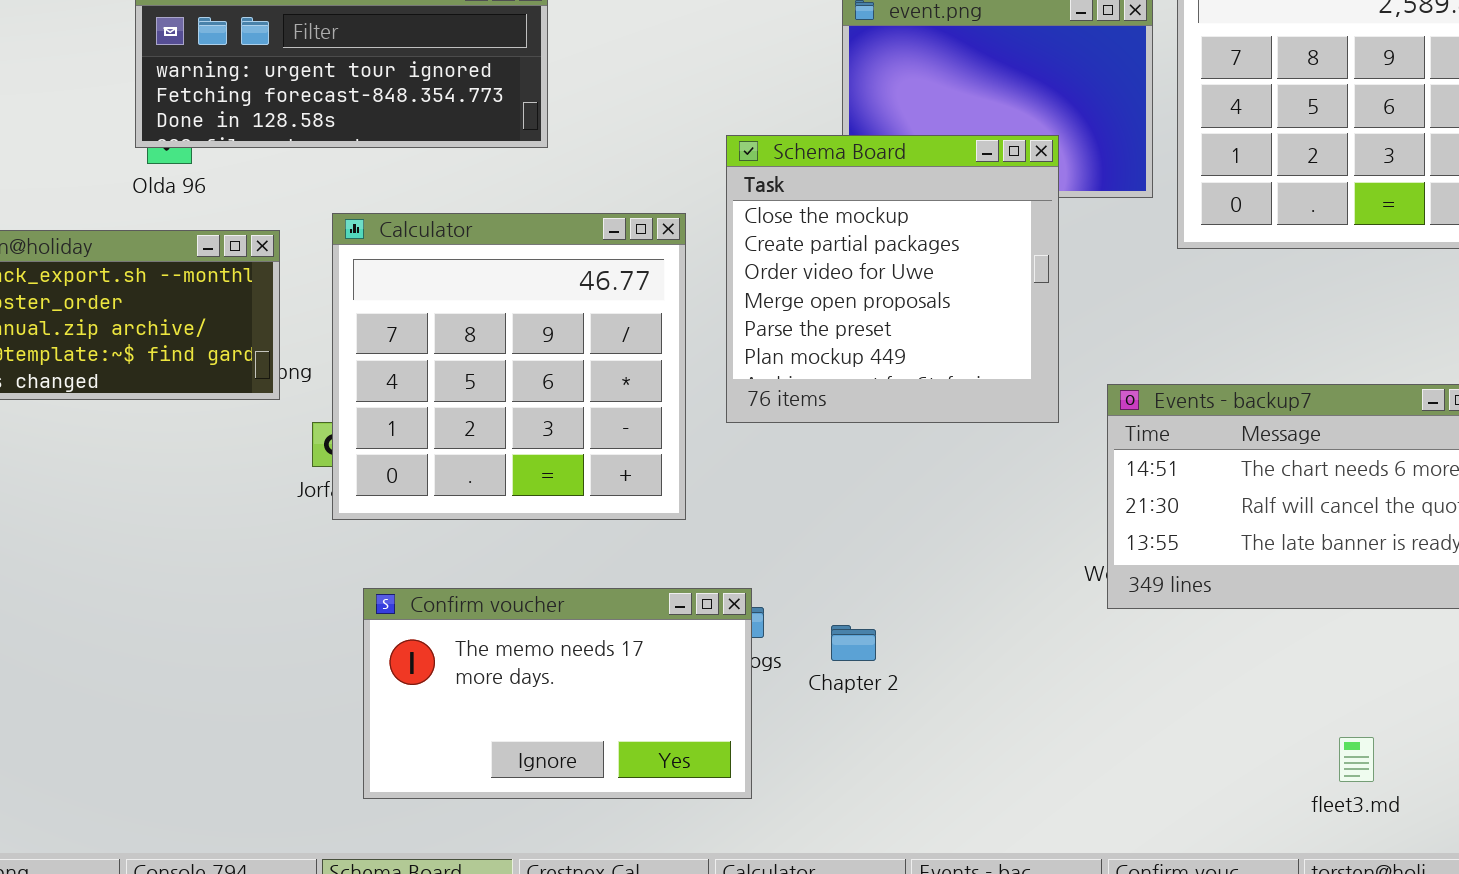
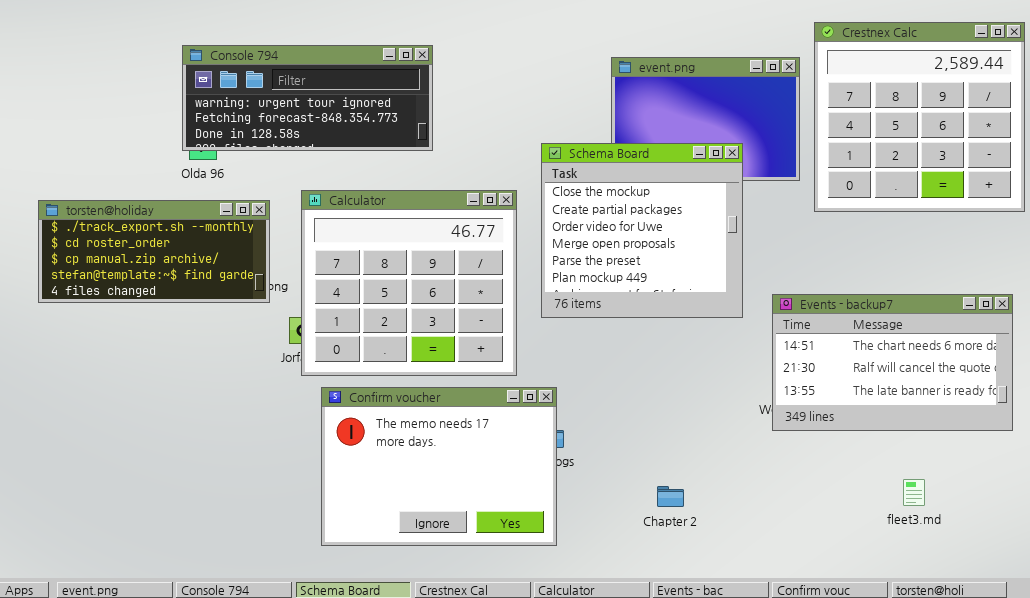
Confirm voucher: [363,588,752,799] -> [321,387,557,546], resized
Chapter 2: [831,625,876,661] -> [657,486,684,507], moved
fleet3.md: [1339,737,1374,782] -> [903,479,925,506], moved

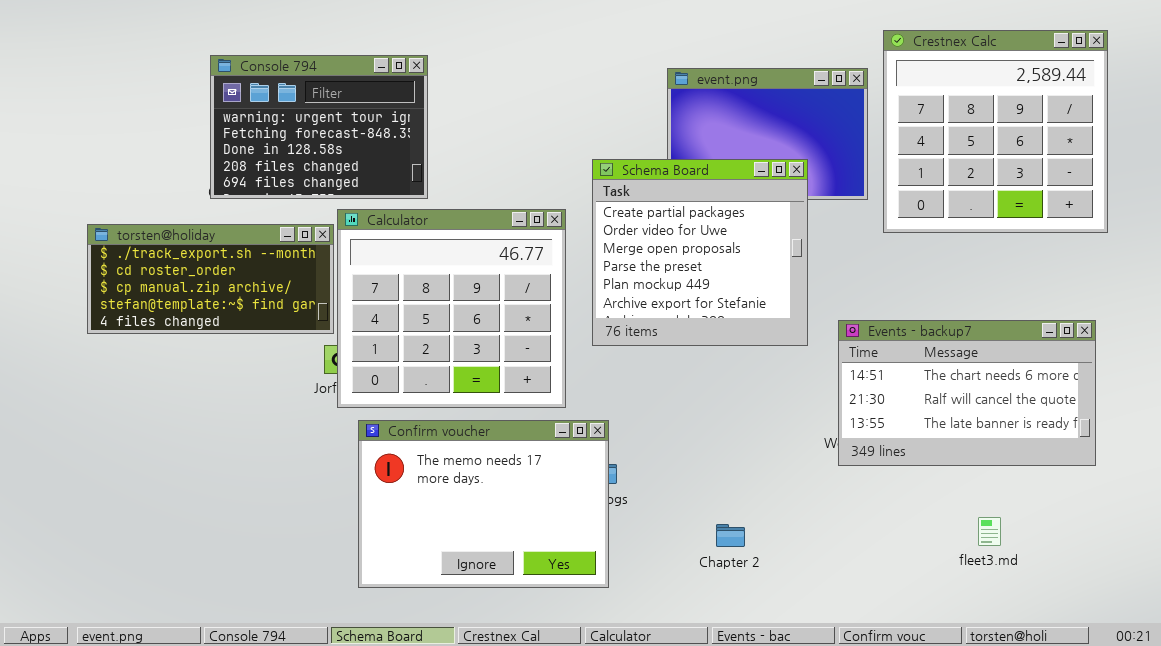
Console 794: [182,45,433,151] -> [210,55,428,199], resized
Schema Board: [541,143,743,318] -> [592,159,808,346], scrolled down 1 row
torsten@holiday: [38,200,270,303] -> [87,224,334,334], moved

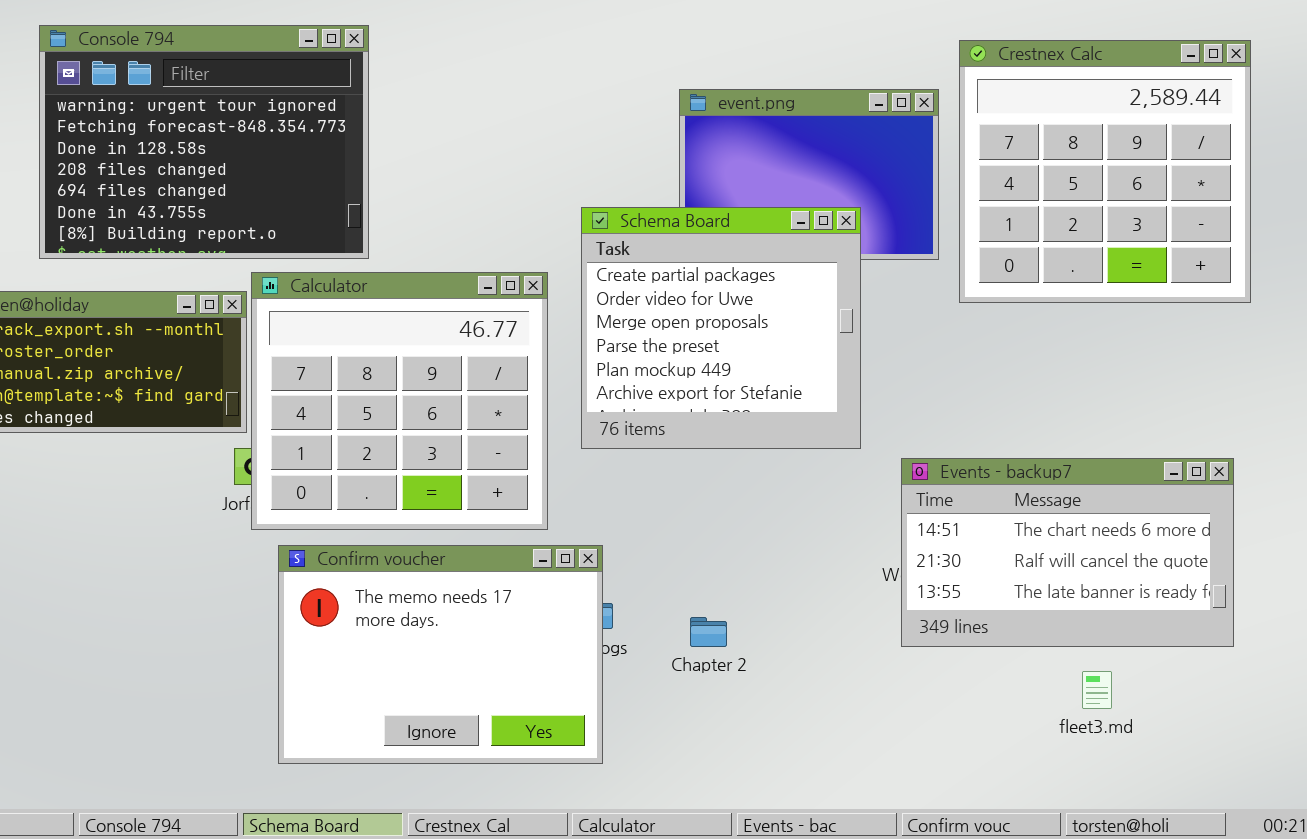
Console 794: [210,55,428,199] -> [39,25,369,259], resized
Events - backup7: [838,320,1096,466] -> [901,458,1234,647], moved
Chapter 2: [716,524,745,547] -> [690,617,727,647], moved

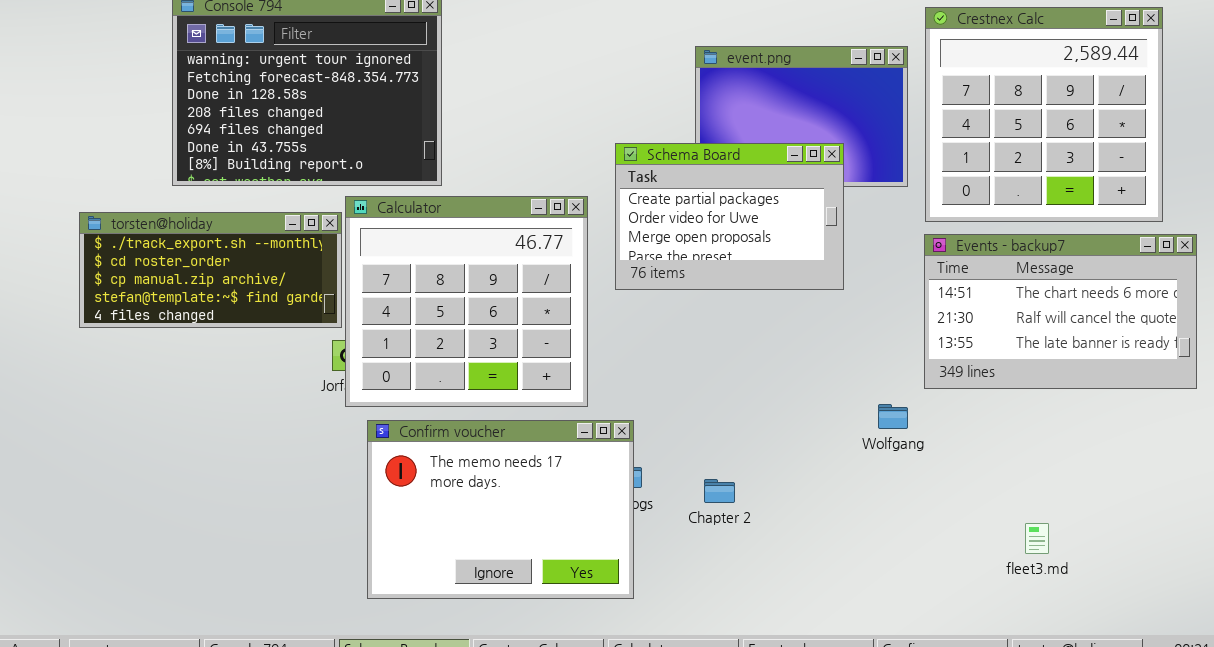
Schema Board: [581,207,861,449] -> [615,143,844,290], resized
Events - backup7: [901,458,1234,647] -> [924,234,1197,389], moved

